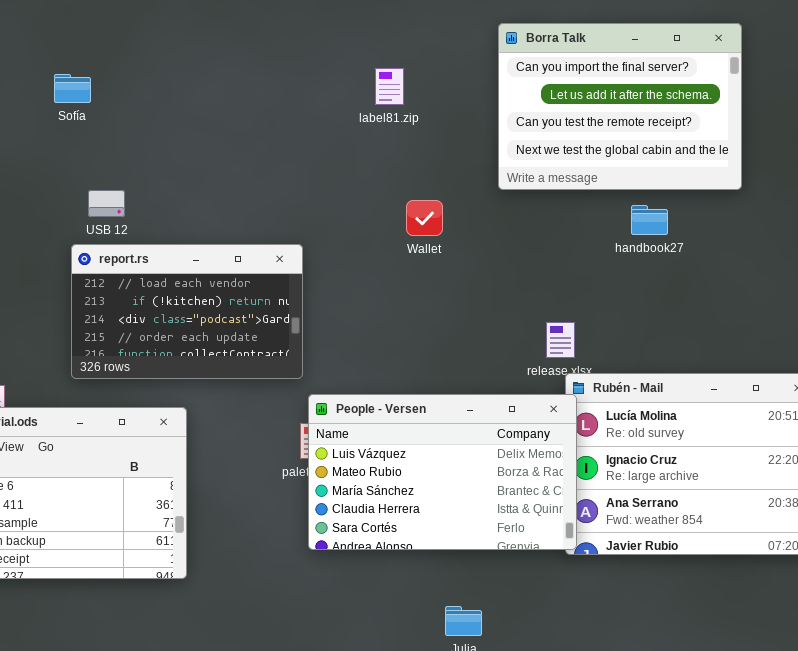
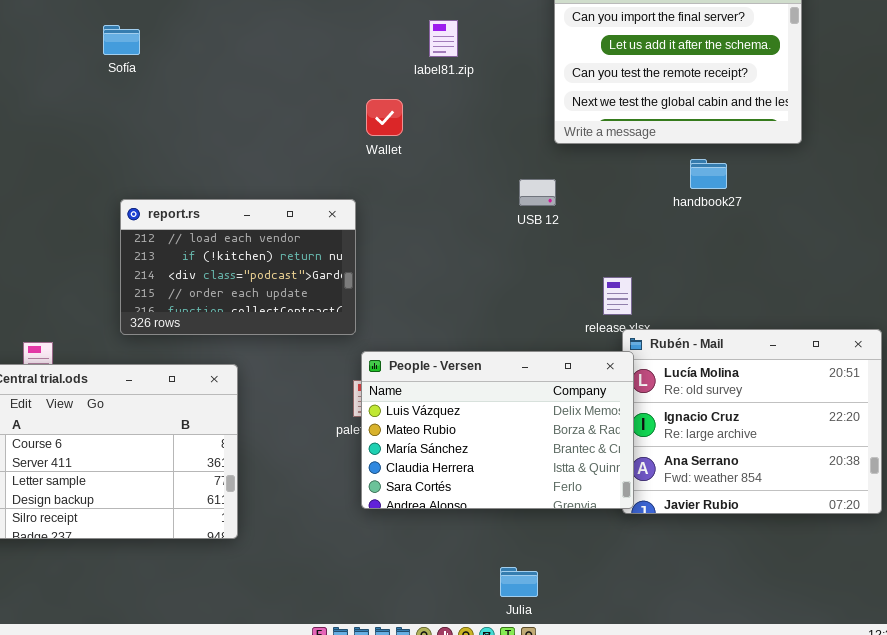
USB 12: [88,190,125,217] -> [519,179,556,206], moved
Wallet: [406,200,443,236] -> [366,99,403,136], moved

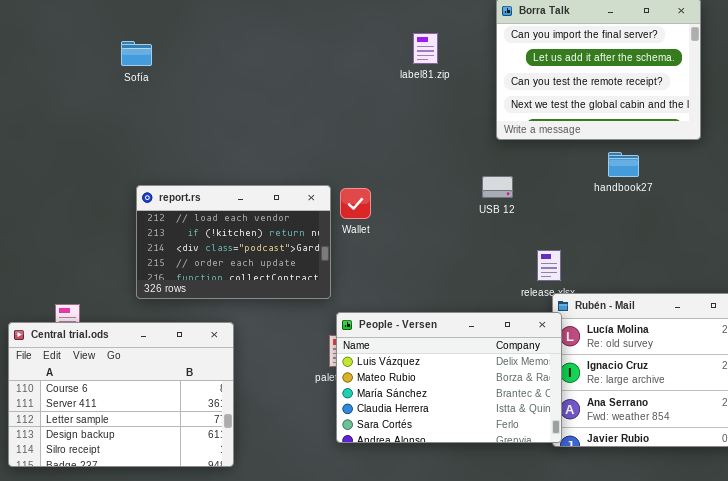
label81.zip: [429,20,458,57] -> [413,33,438,64], moved
Wallet: [366,99,403,136] -> [340,188,371,219], moved
USB 12: [519,179,556,206] -> [482,176,513,198], moved

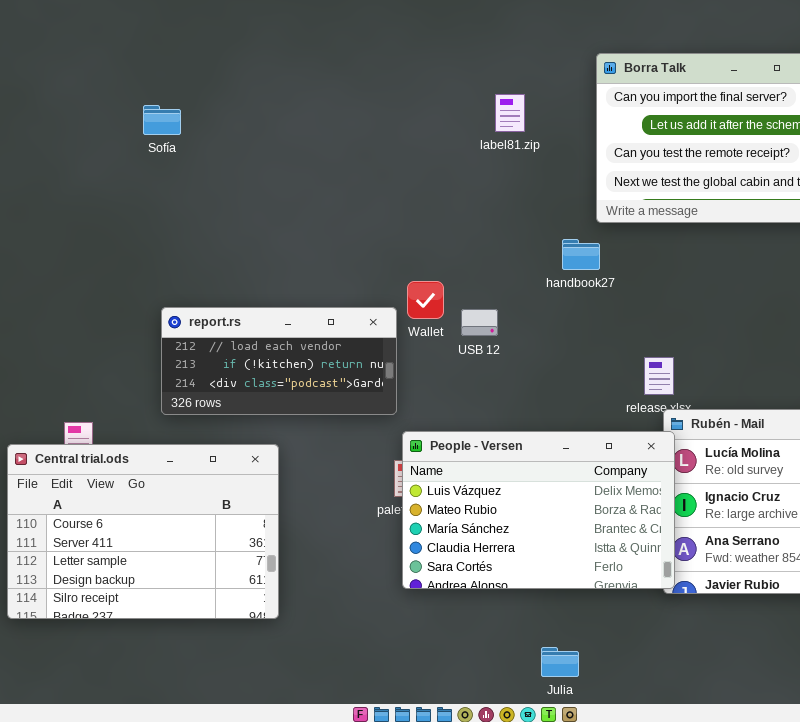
handbook27: [608,152,639,177] -> [562,239,600,270], moved
USB 12: [482,176,513,198] -> [461,309,498,336], moved
report.rs: [136,185,331,299] -> [161,307,397,415], resized

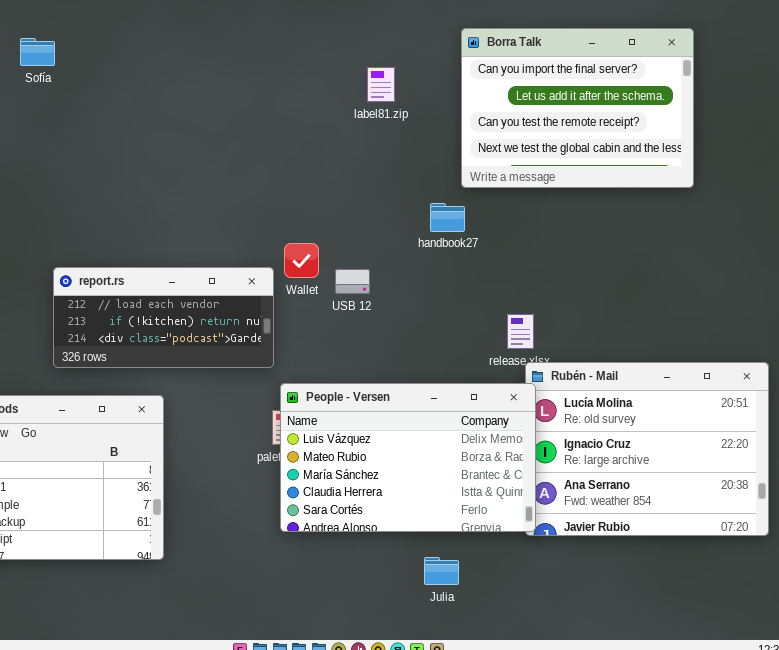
Sofía: [143,105,181,135] -> [20,38,55,66], moved
Julia: [541,647,579,677] -> [424,557,459,585], moved

